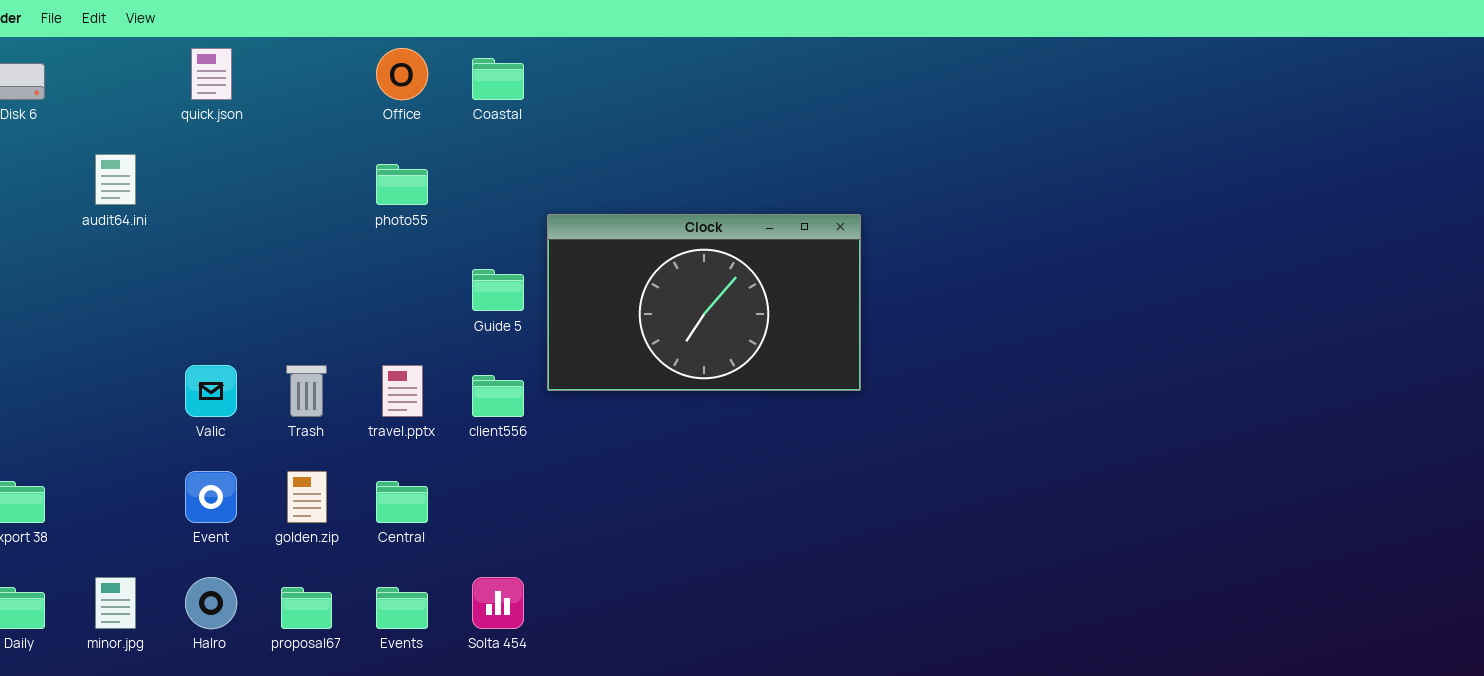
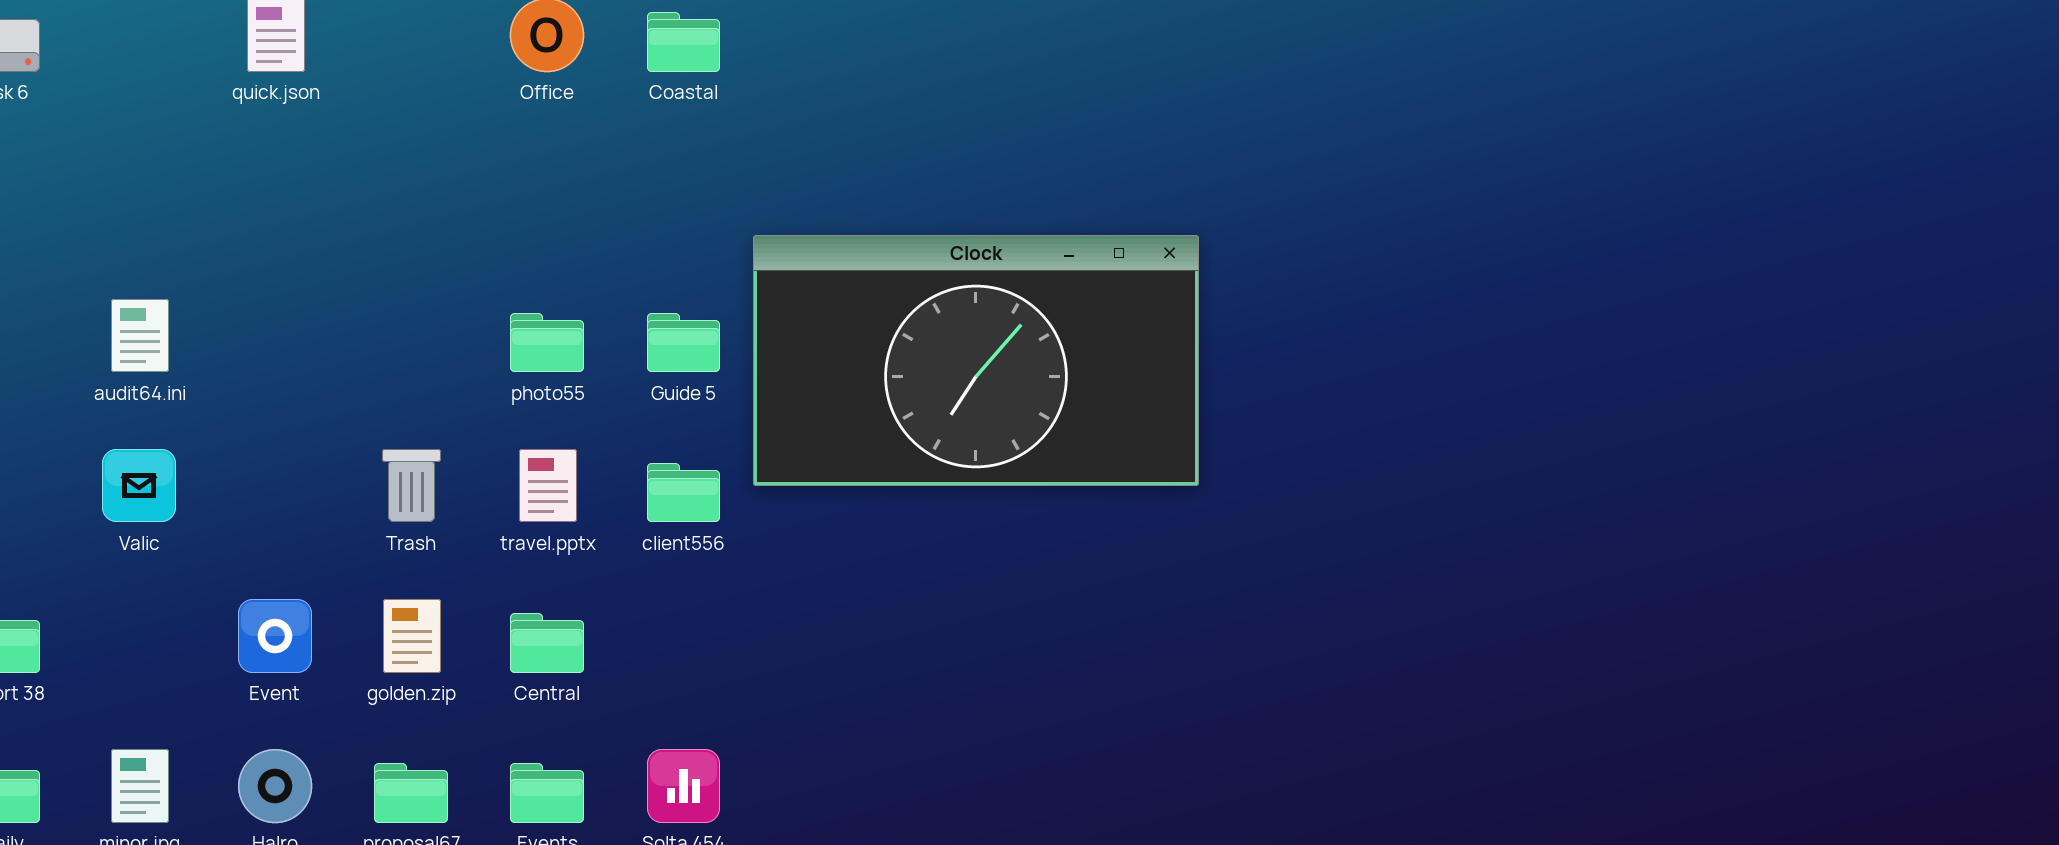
audit64.ini: [95,154,136,205] -> [111,299,169,372], moved
photo55: [376,164,428,205] -> [510,313,584,372], moved
Valic: [185,365,237,417] -> [102,449,176,522], moved

